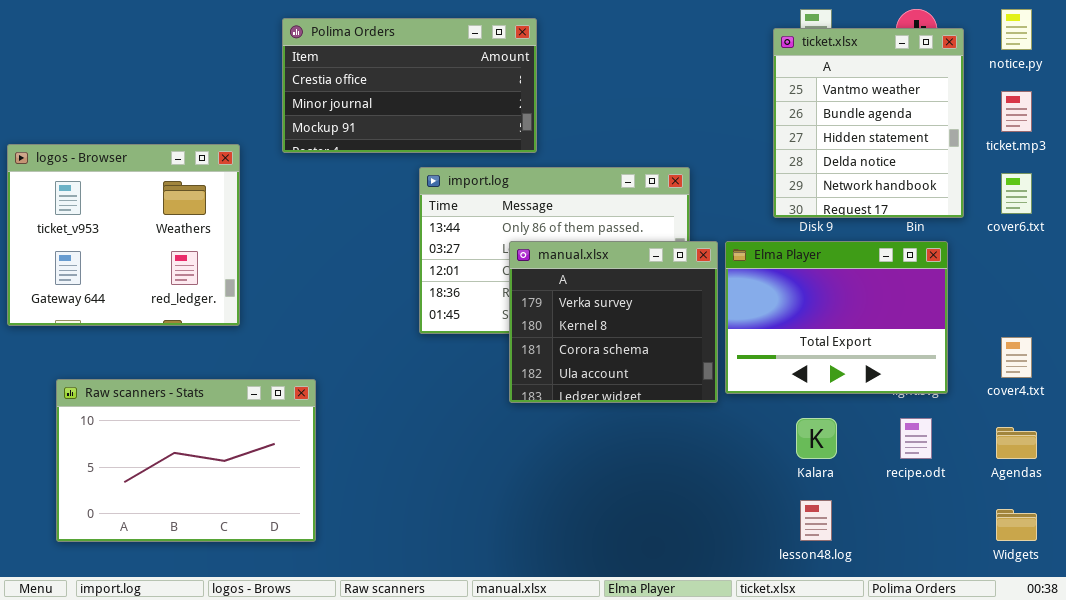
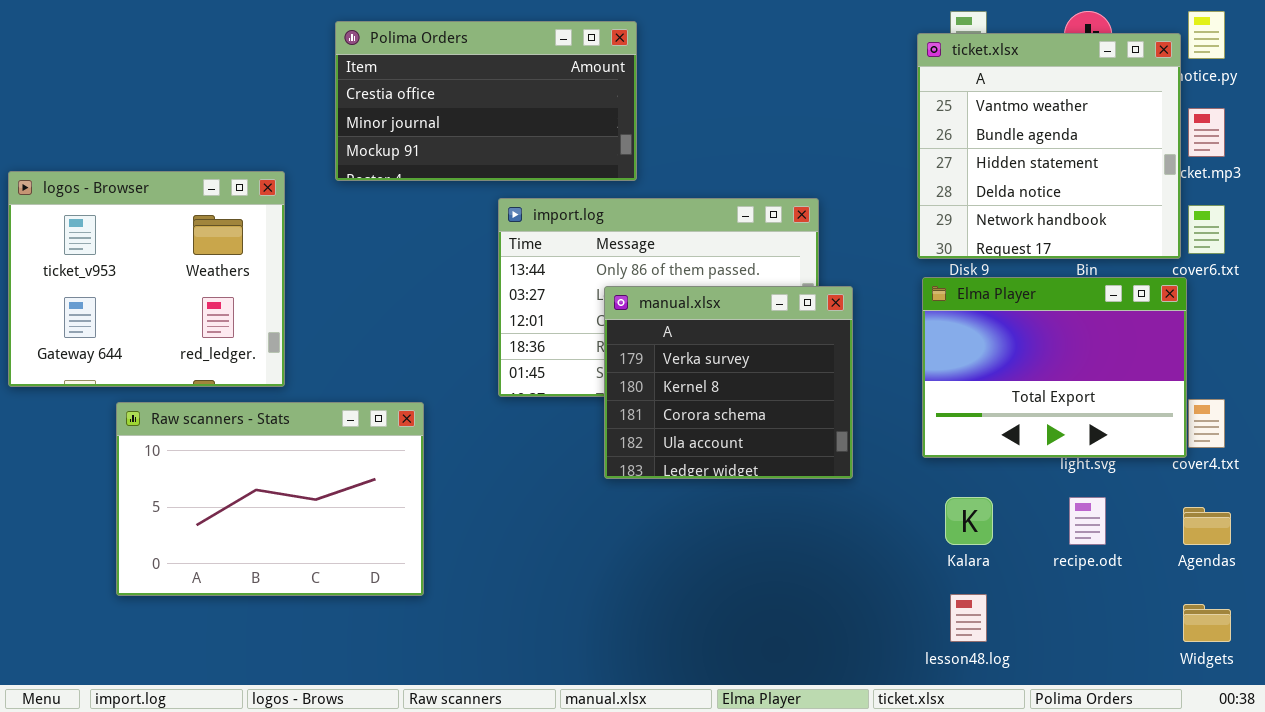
ticket.xlsx: [773,28,964,218] -> [917,33,1181,259], resized
Elma Player: [725,241,948,394] -> [922,277,1187,458], moved
Raw scanners - Stats: [56,379,316,542] -> [116,402,424,596], moved

